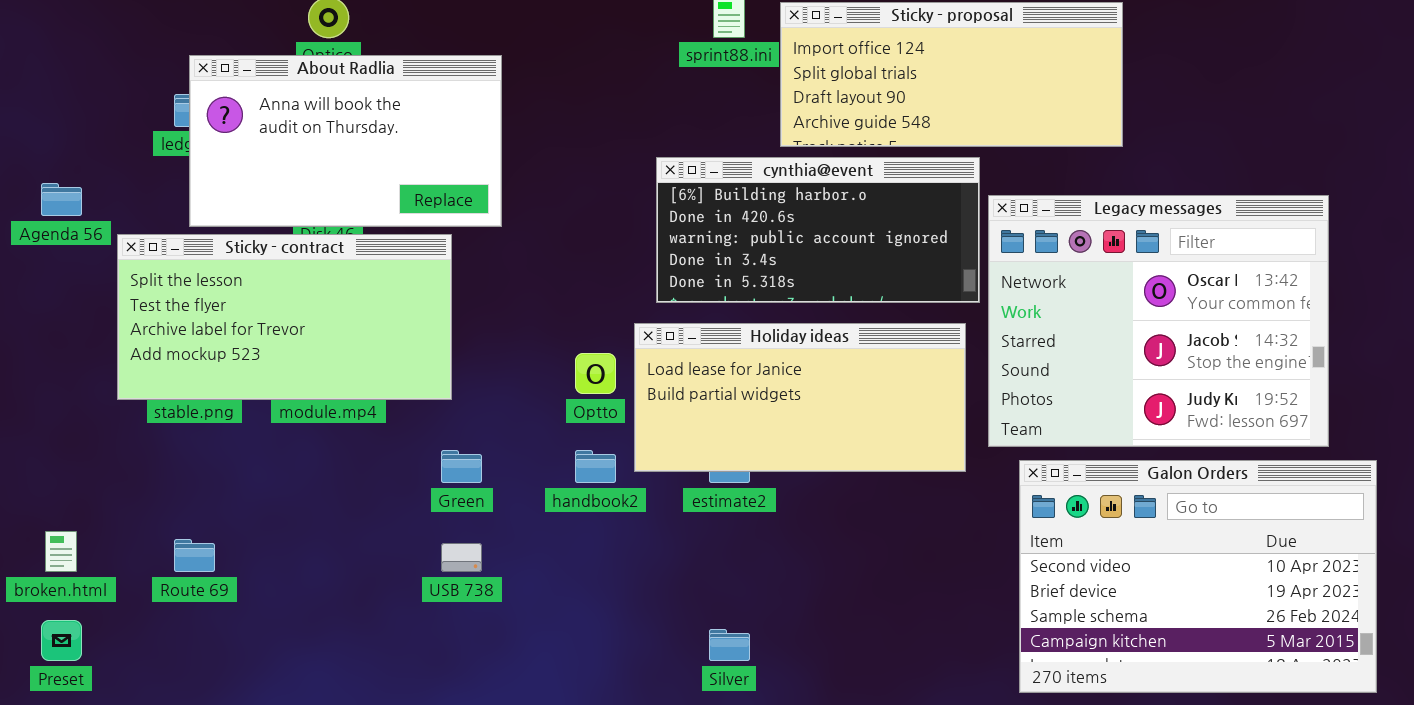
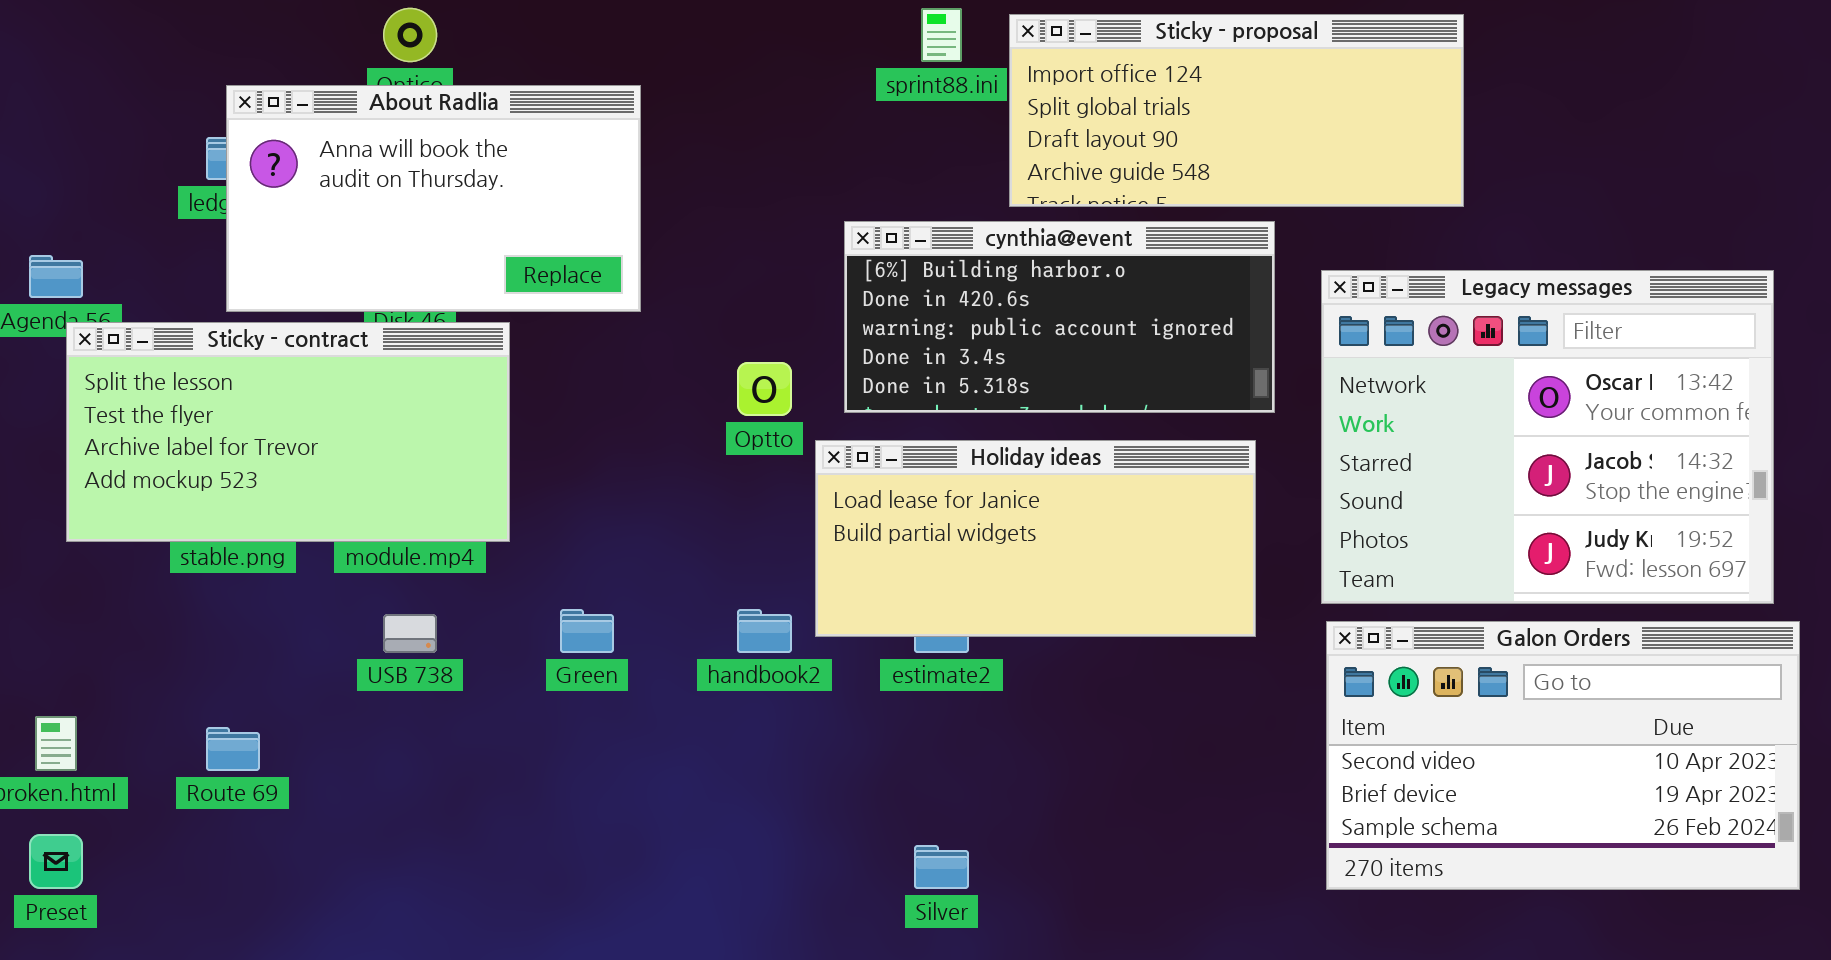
Legacy messages: [988,195,1329,447] -> [1321,270,1774,604], moved
Sticky - contract: [117,234,452,400] -> [66,322,510,542], moved
Optto: [575,353,616,394] -> [737,362,792,416], moved
Galon Orders: [1019,460,1377,693] -> [1326,621,1800,890], resized
USB 738: [441,543,482,572] -> [383,614,437,653], moved

